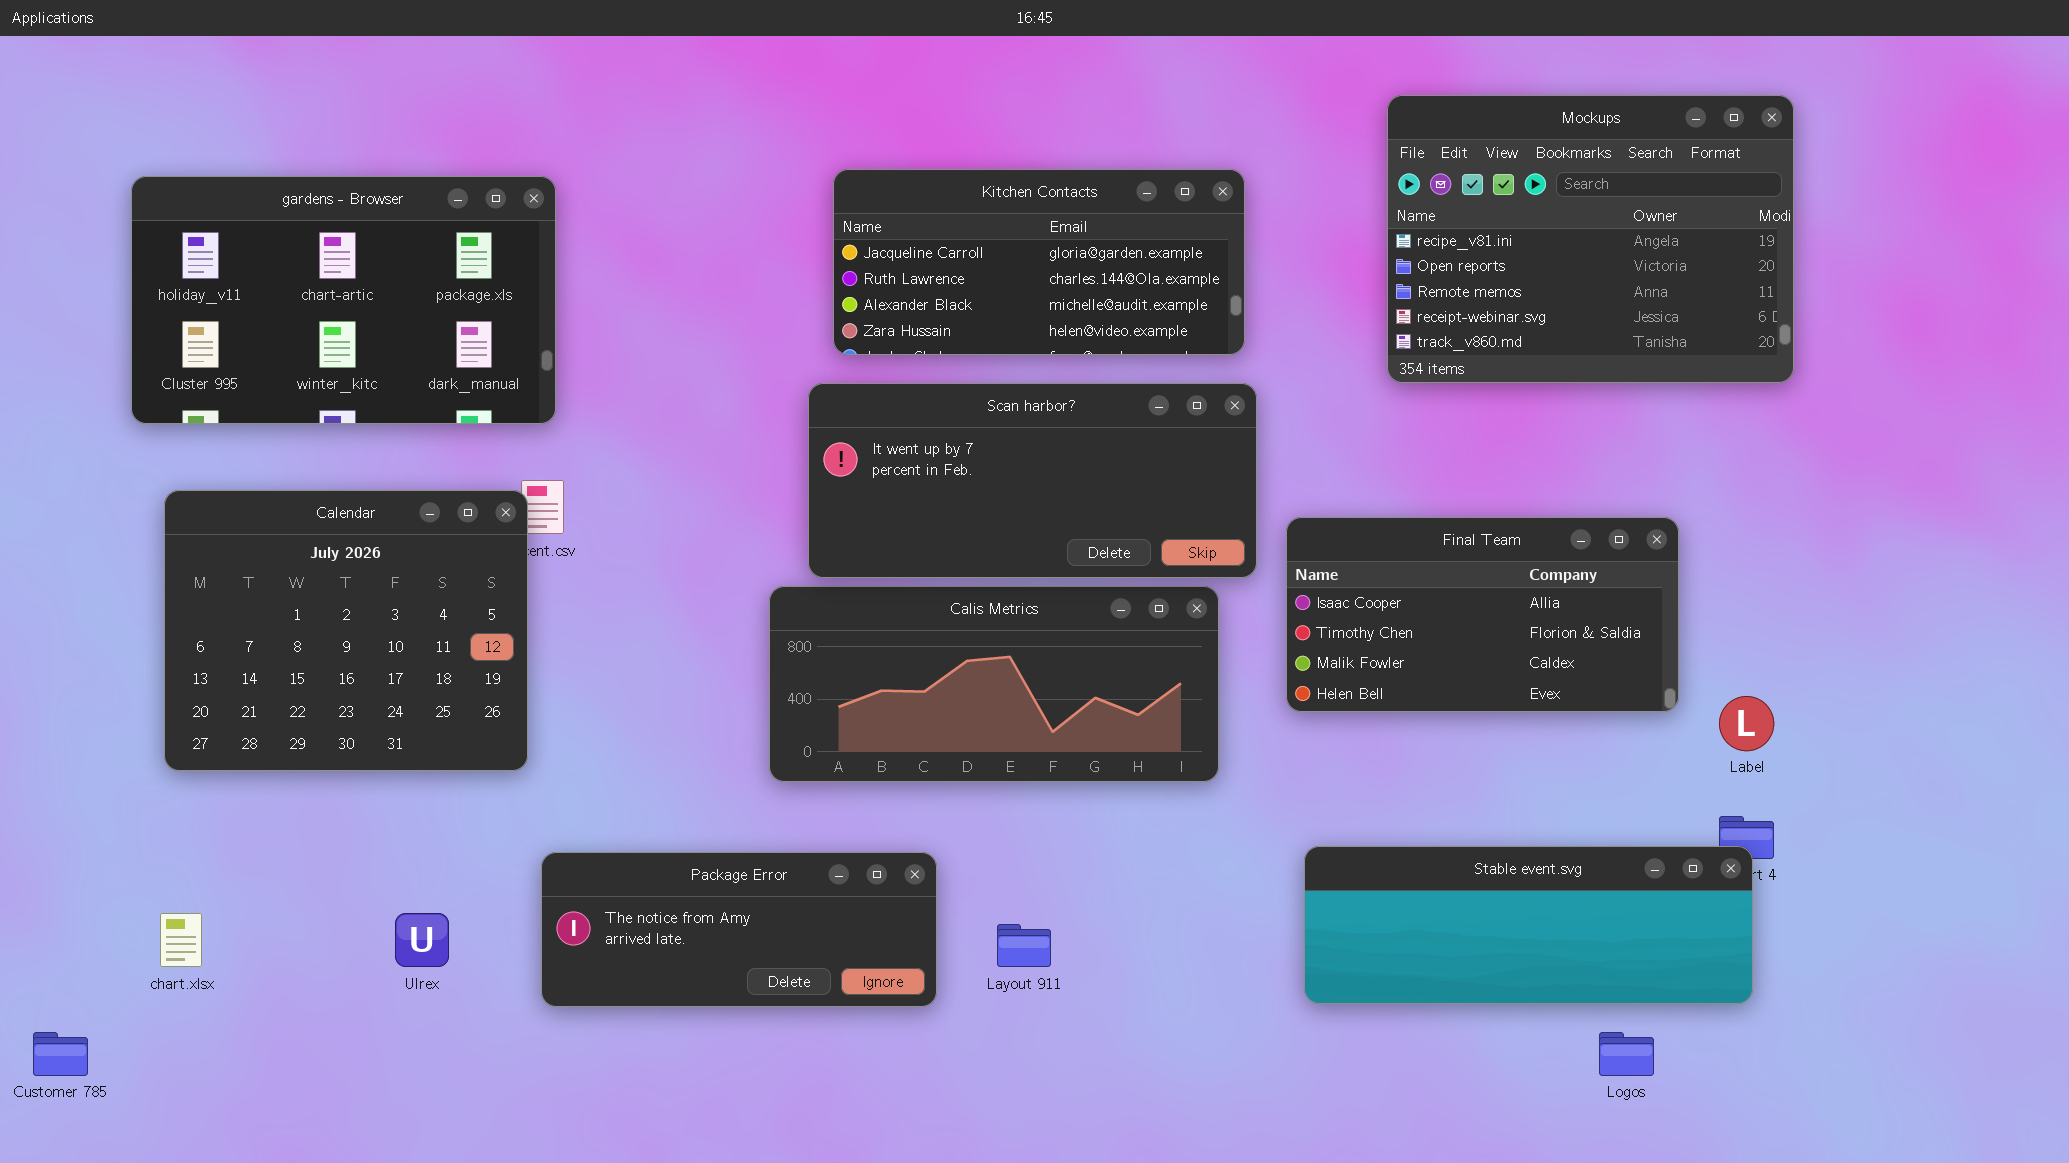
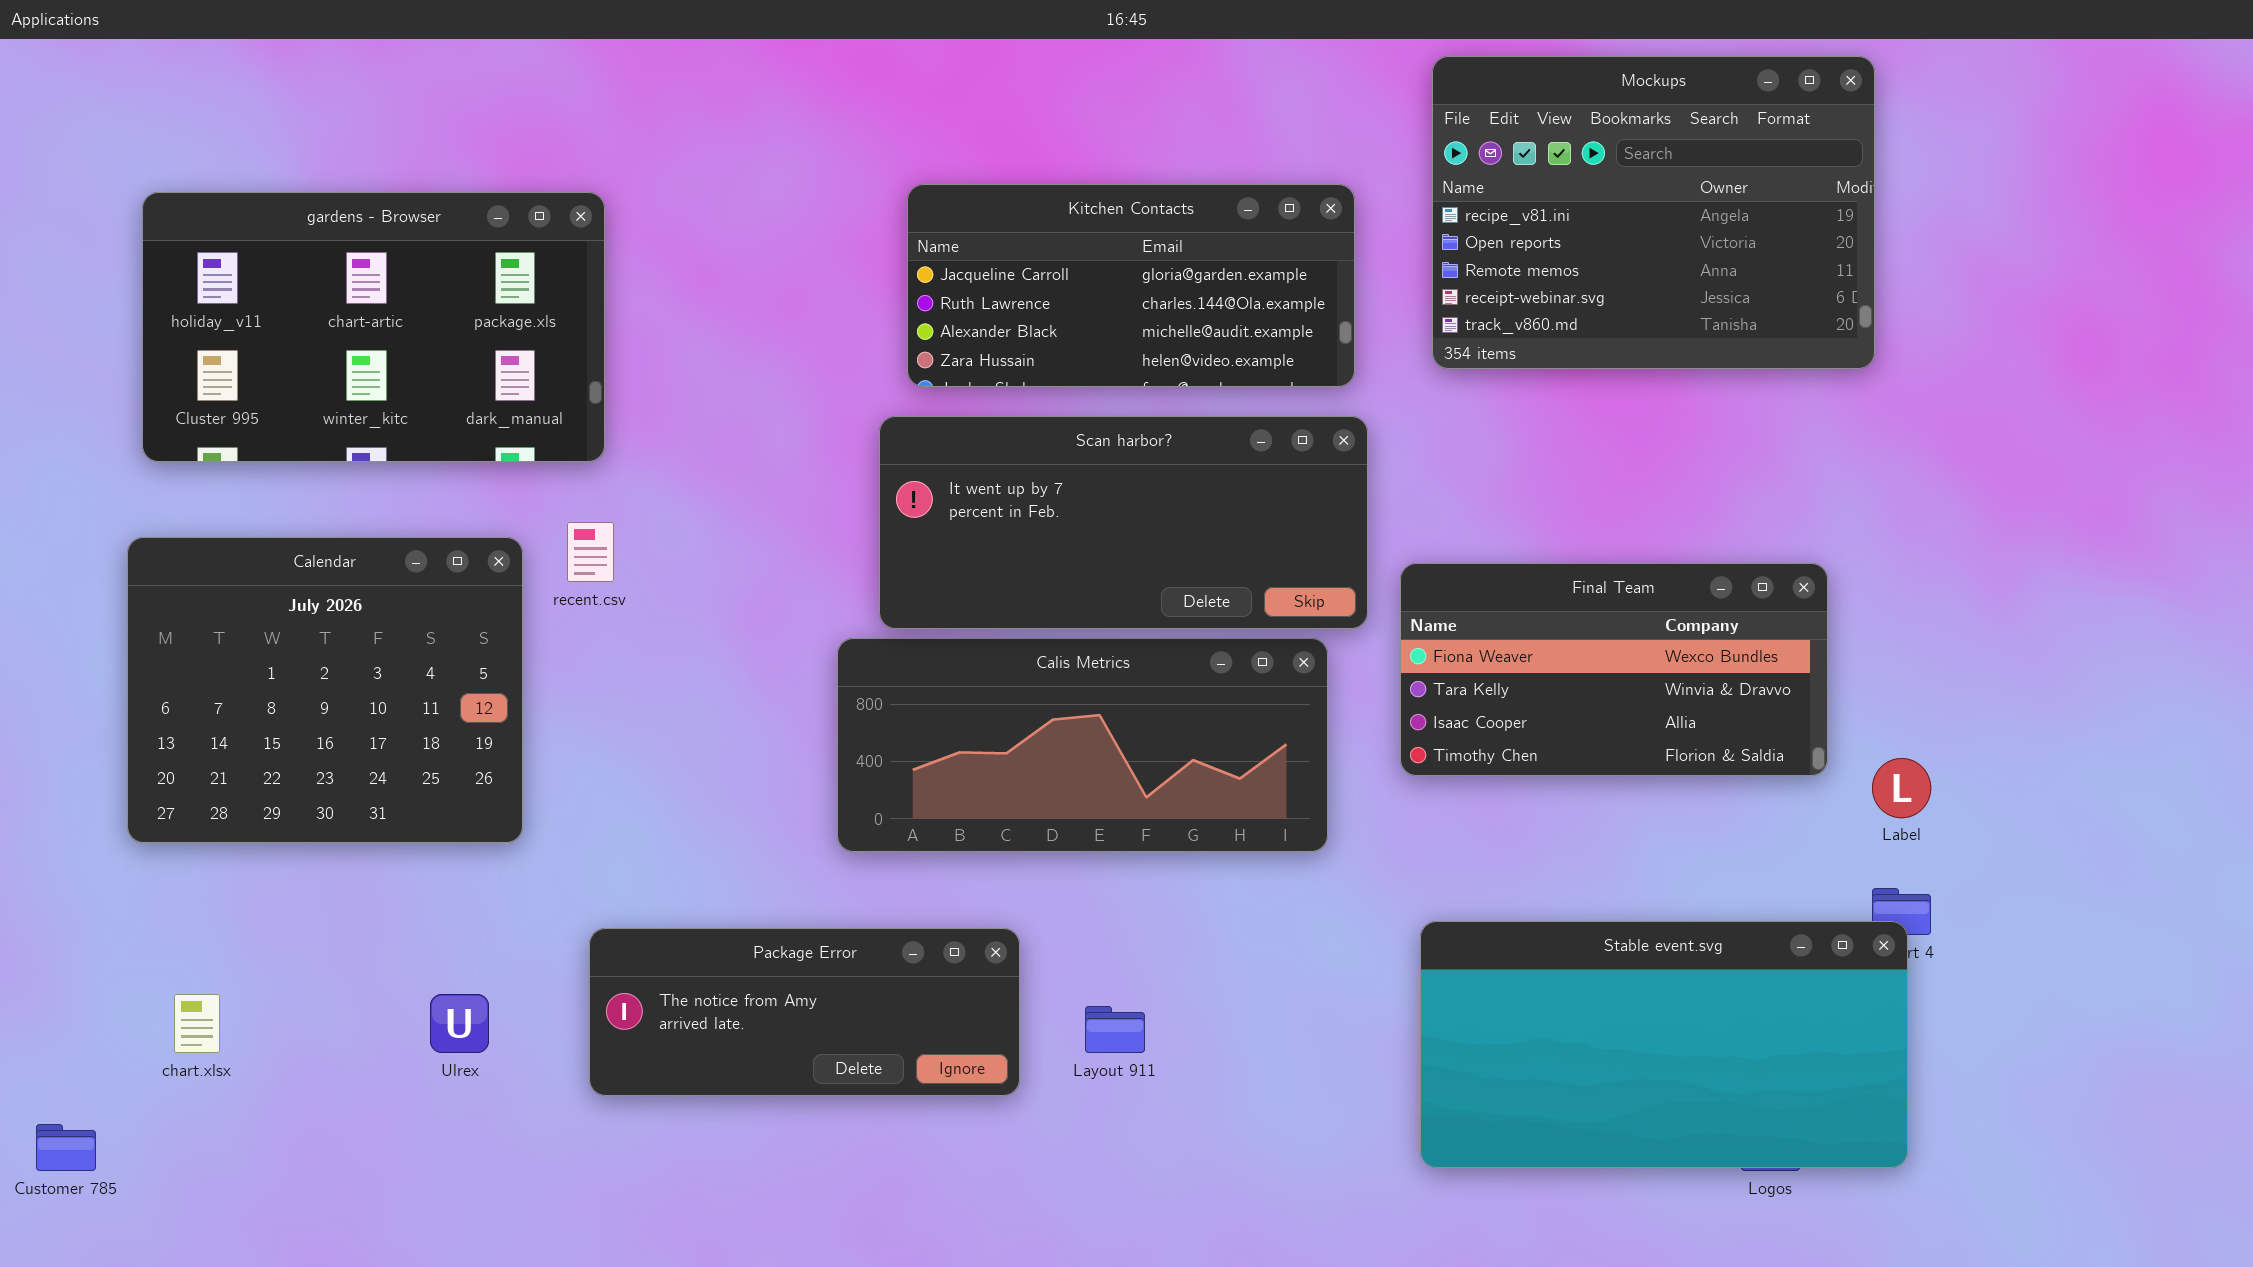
Mockups: [1387,95,1794,383] -> [1432,56,1875,369], moved
Calendar: [164,490,528,771] -> [127,537,523,843], moved
Final Team: [1286,517,1679,712] -> [1400,563,1828,776], scrolled up 2 rows
Stable event.svg: [1304,846,1753,1004] -> [1420,921,1908,1168], resized

